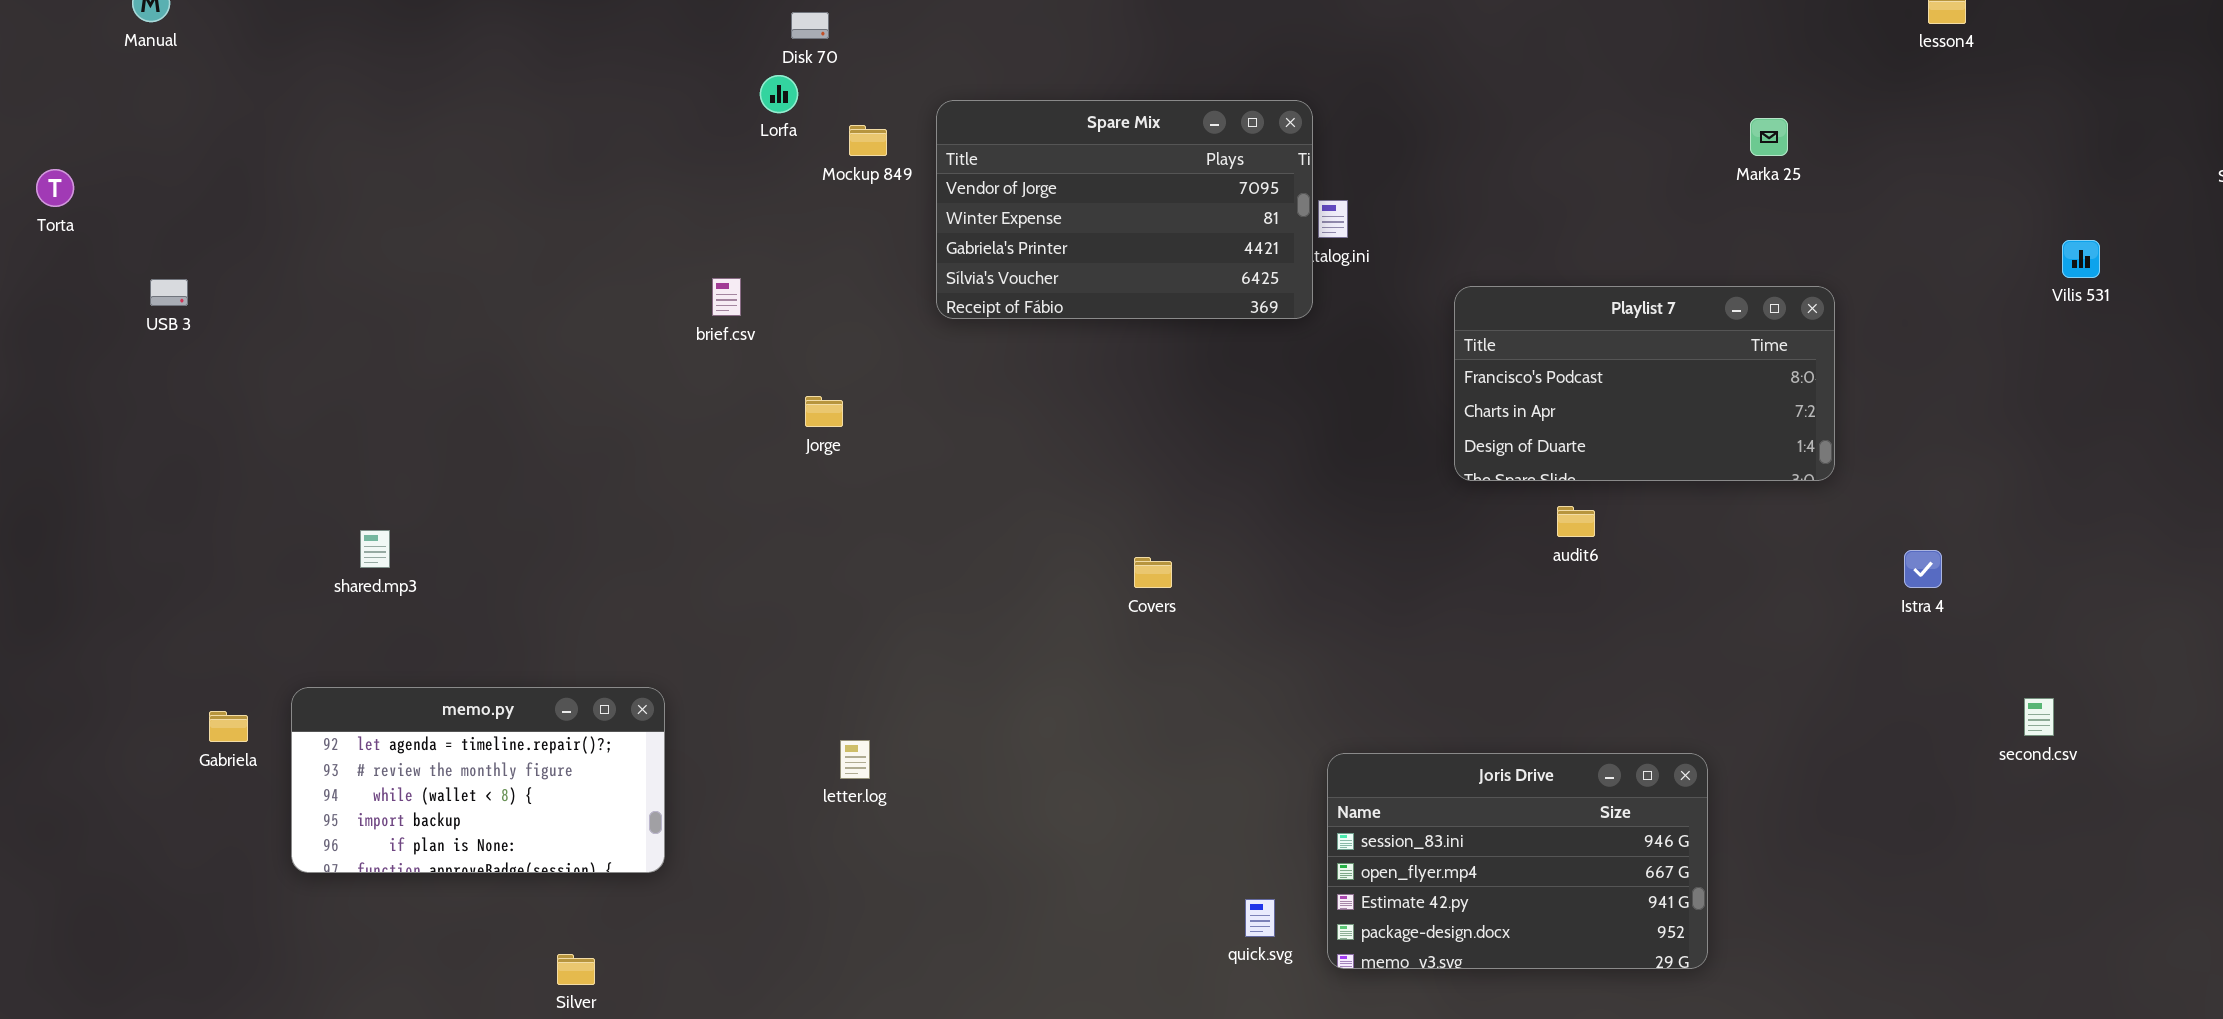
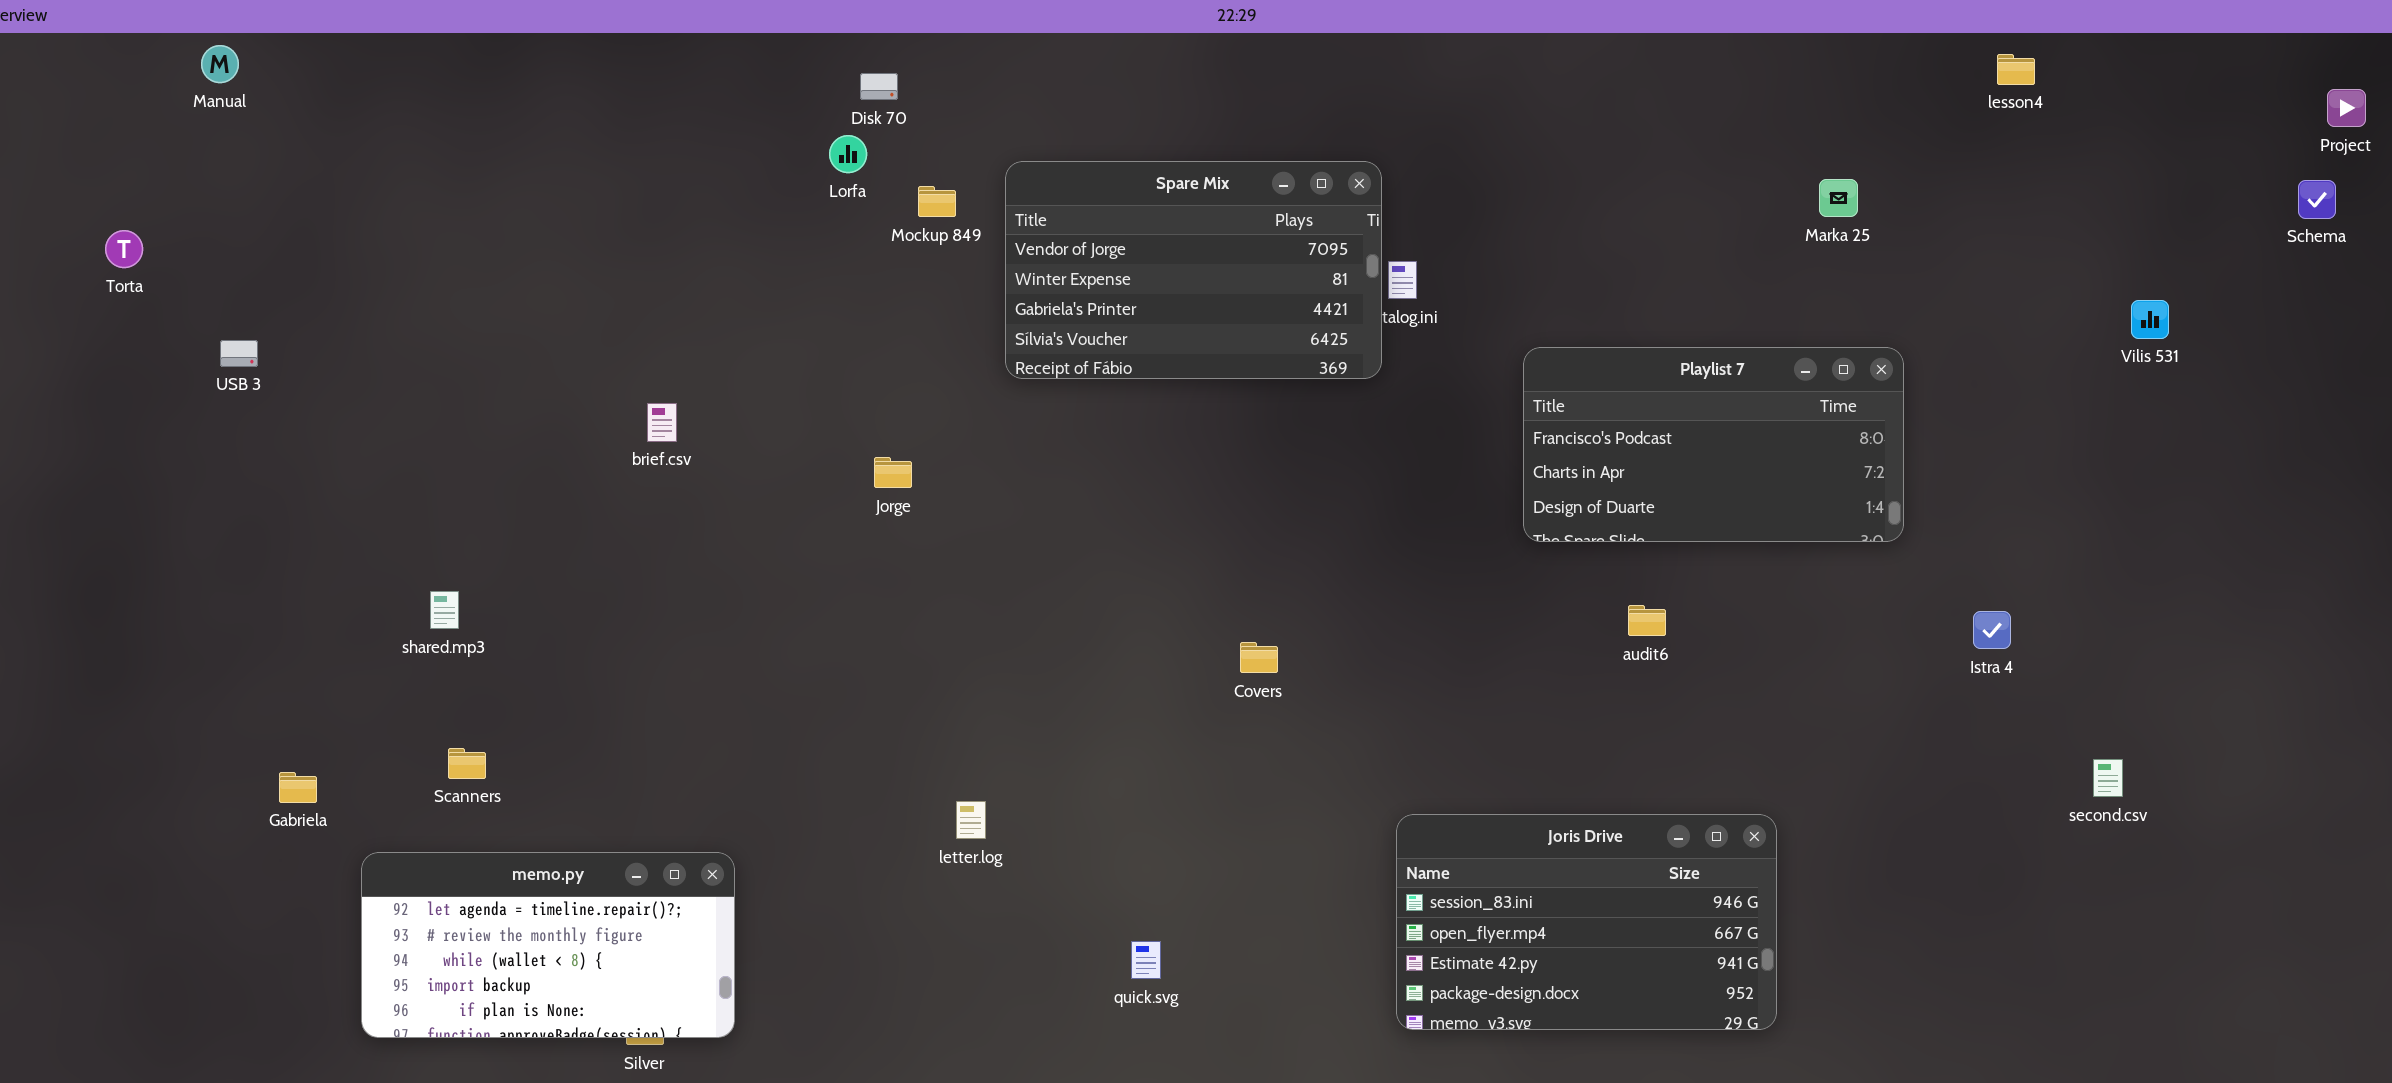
brief.csv: [712,278,741,316] -> [647,403,677,442], moved
audit6: [1557,506,1595,537] -> [1628,605,1666,636], moved
Covers: [1134,557,1172,588] -> [1240,642,1278,673], moved
memo.py: [291,687,665,873] -> [361,852,735,1038], moved
letter.log: [840,740,870,779] -> [956,801,986,839], moved
quick.svg: [1245,899,1275,937] -> [1131,941,1161,979], moved

